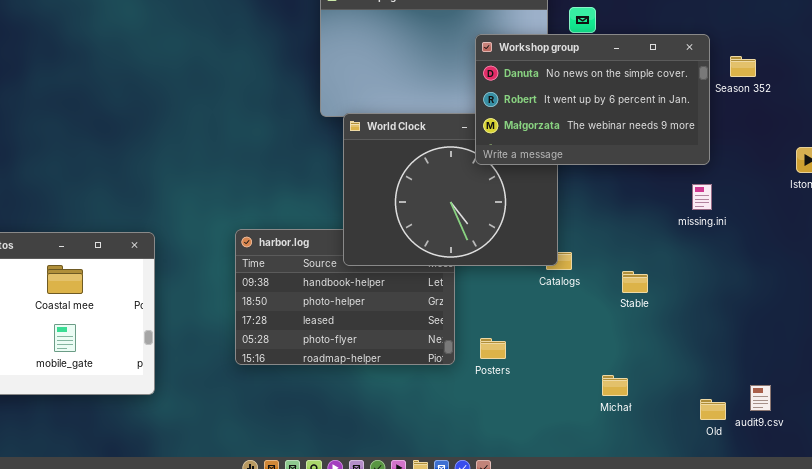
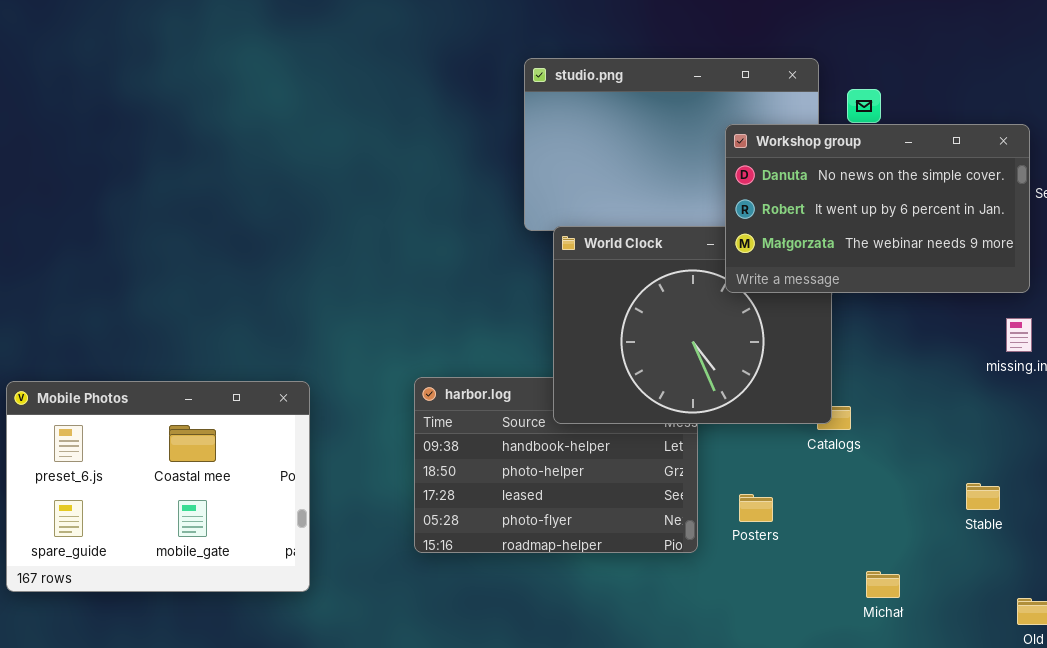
Stable: [622,271,648,293] -> [966,483,1000,510], moved
Posters: [480,338,506,359] -> [739,494,773,522], moved
Michał: [602,375,628,396] -> [866,571,900,598], moved

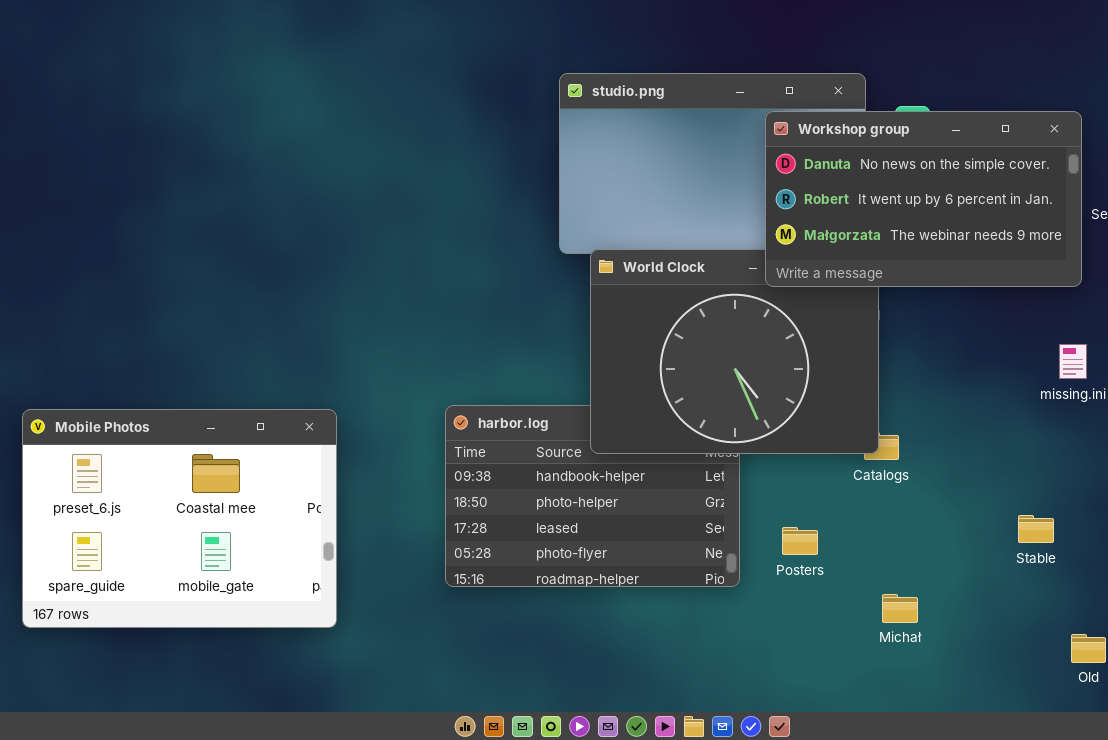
Workshop group: [725,124,1030,293] -> [765,111,1082,287], moved
Michał: [866,571,900,598] -> [882,594,918,623], moved

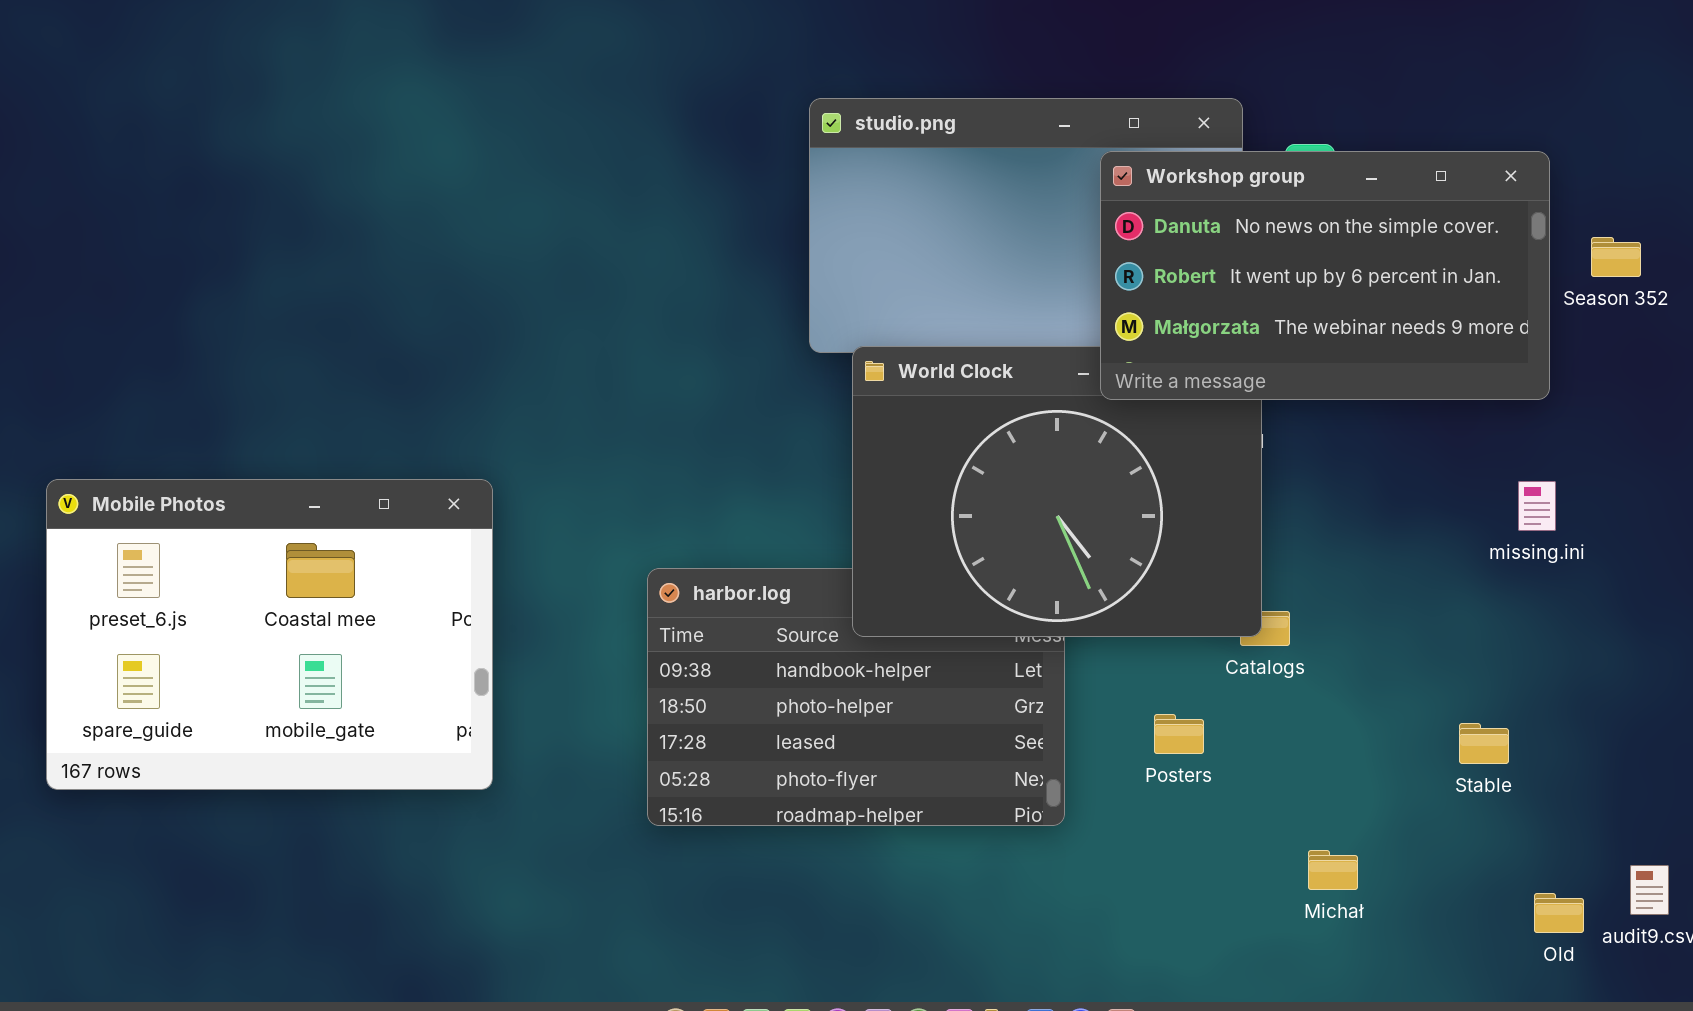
Mobile Photos: [22,409,337,628] -> [46,479,493,790], moved
Posters: [782,527,818,555] -> [1154,714,1204,754], moved
Michał: [882,594,918,623] -> [1308,850,1358,890], moved

